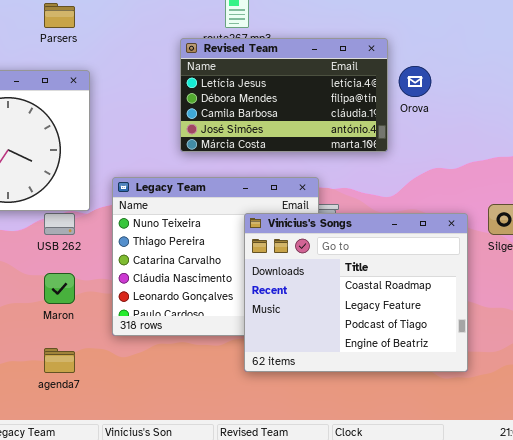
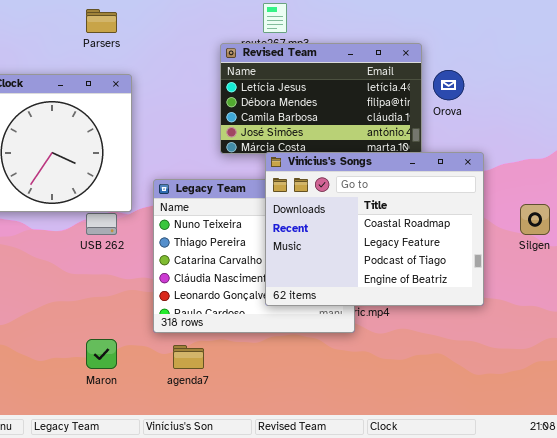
Vinícius's Songs: [244,213,468,372] -> [265,152,484,306], moved
Maron: [44,273,75,304] -> [86,339,117,369], moved
agenda7: [44,348,75,373] -> [173,345,204,369], moved

